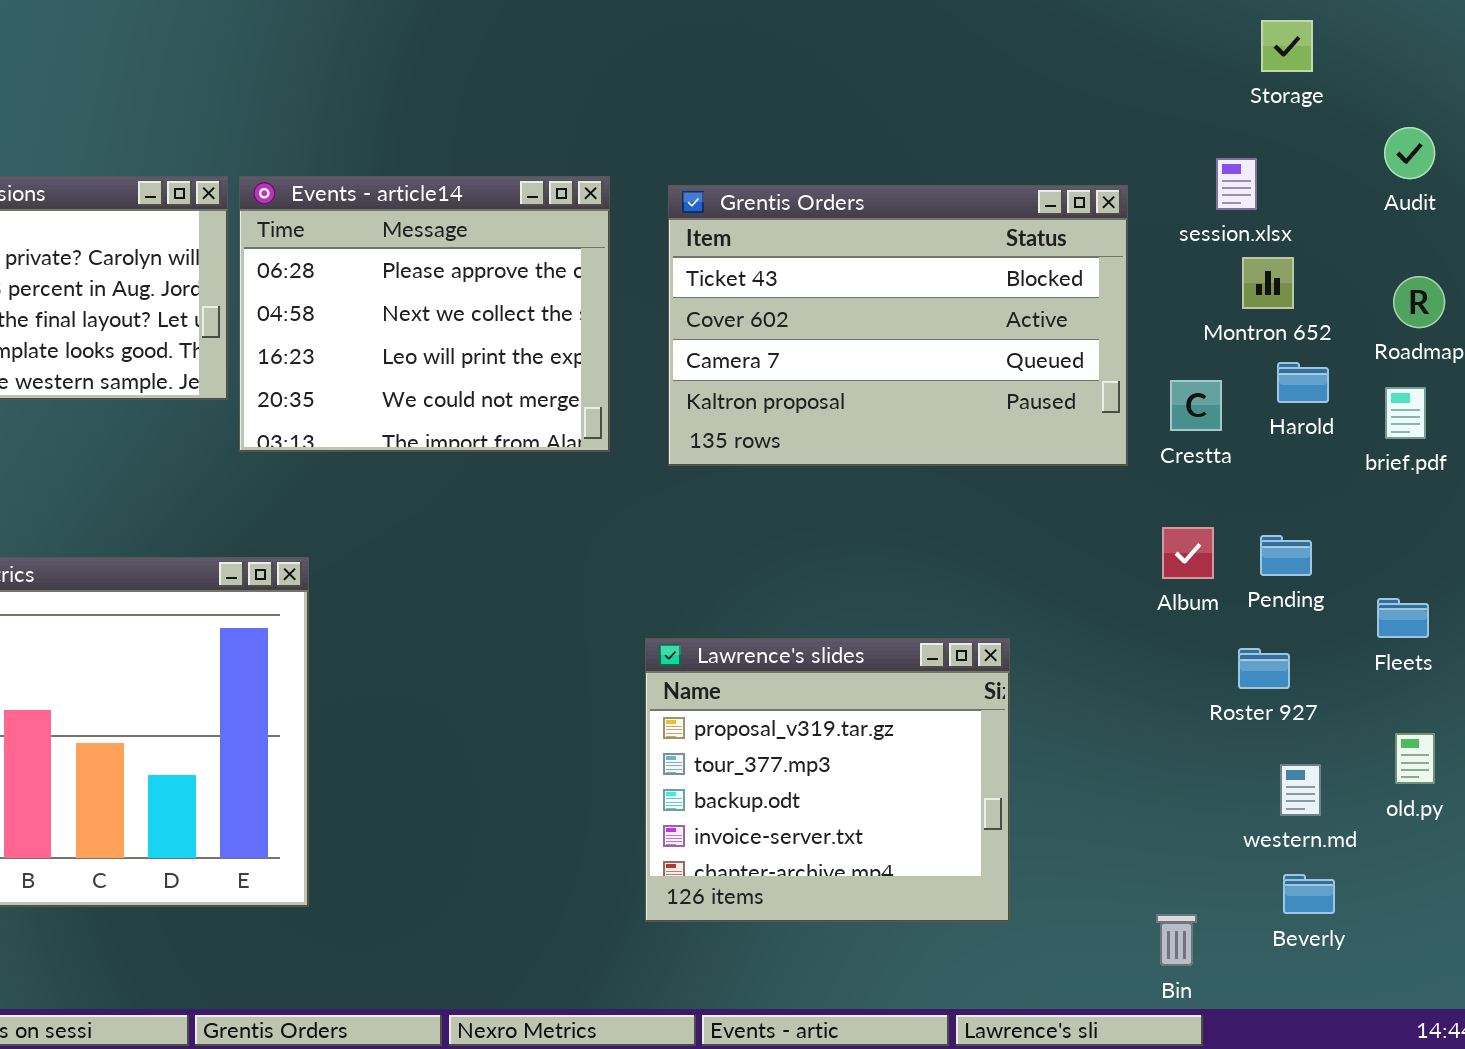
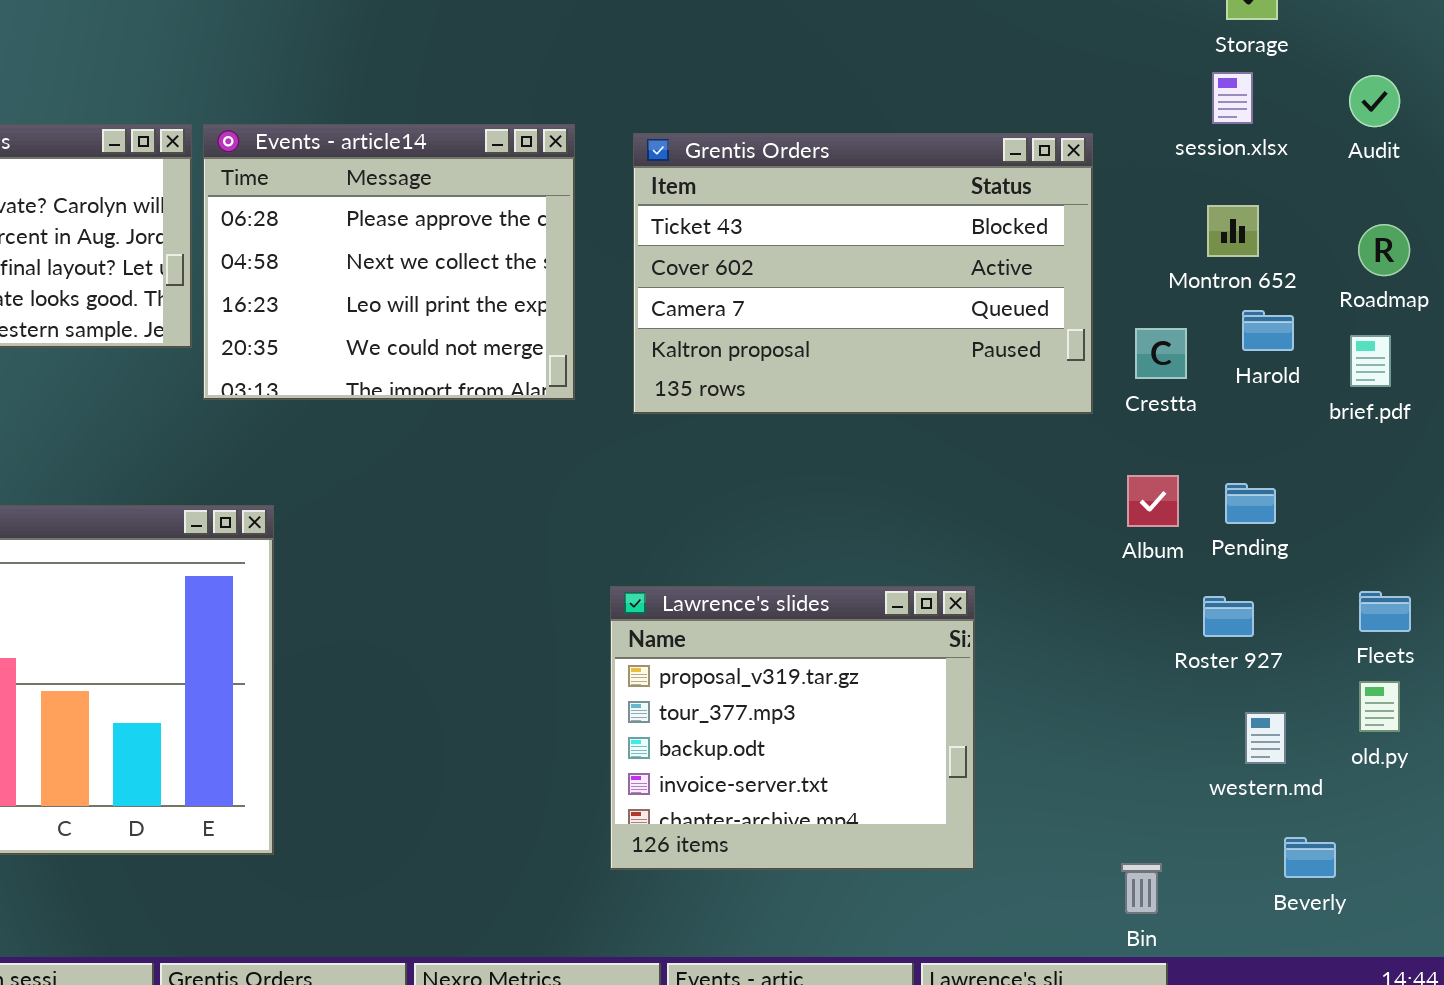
session.xlsx: [1216,158,1257,210] -> [1212,72,1253,124], moved
Fleets: [1377,598,1429,638] -> [1359,591,1411,632], moved
Beverly: [1283,874,1335,914] -> [1284,837,1336,878], moved

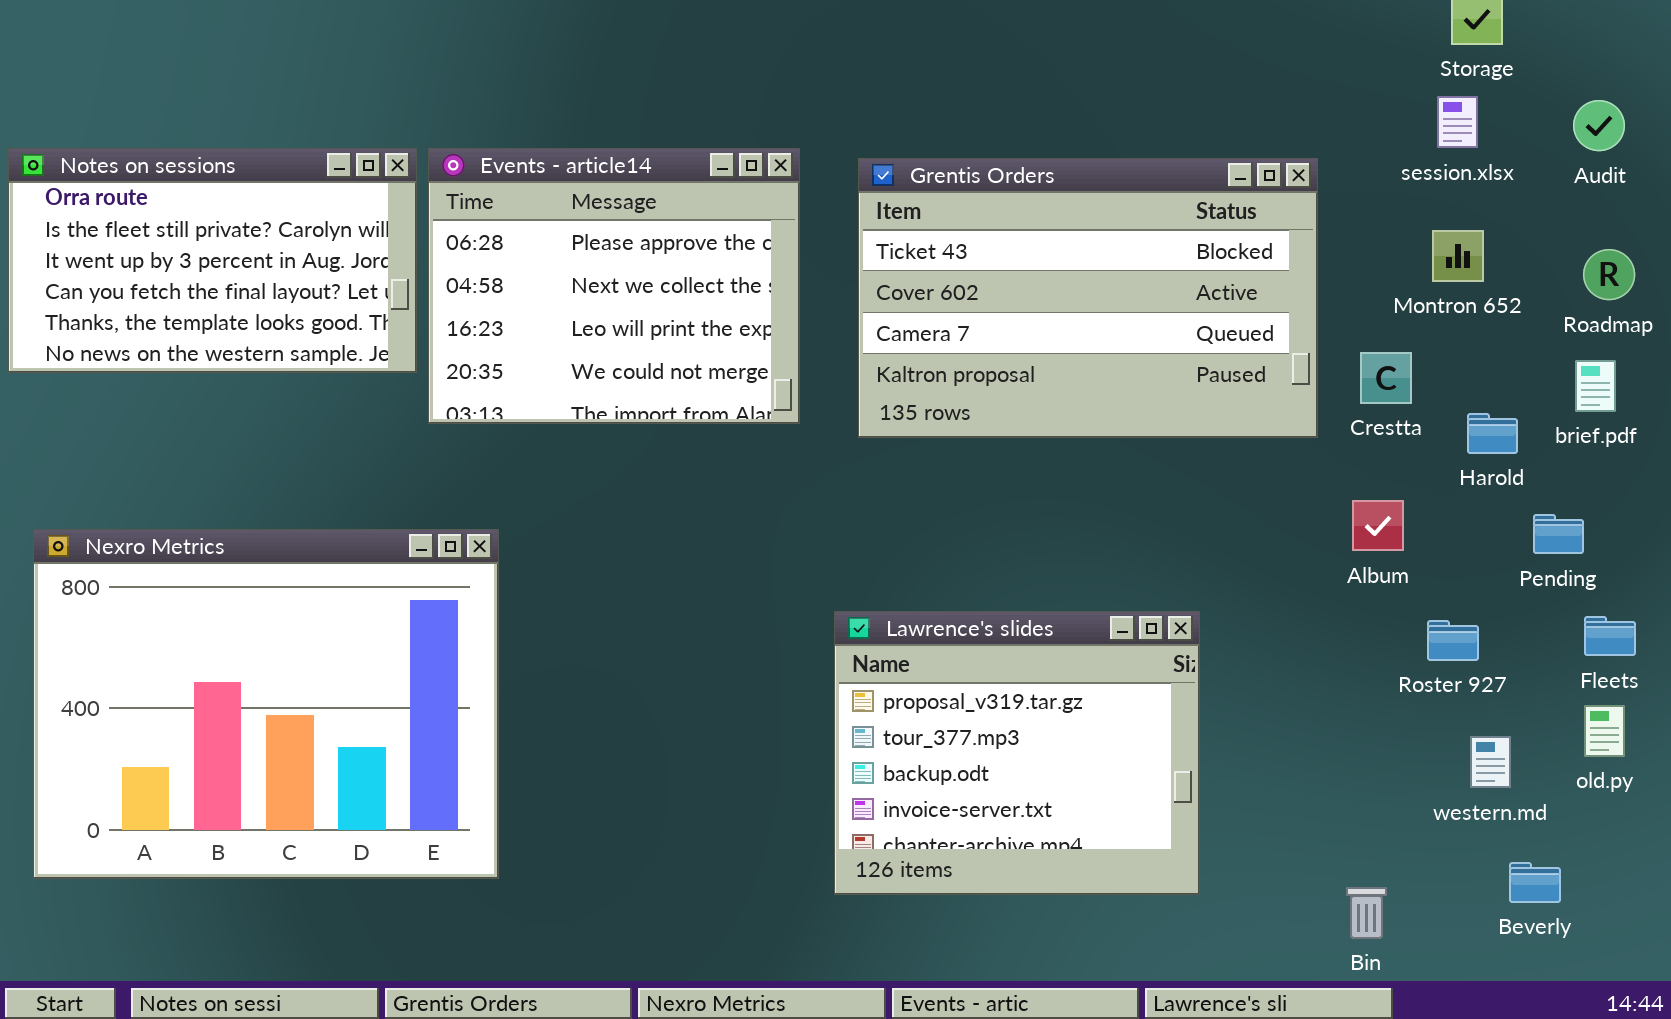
Harold: [1242,310,1294,351] -> [1467,413,1518,454], moved
Pending: [1225,483,1276,524] -> [1533,514,1584,554], moved

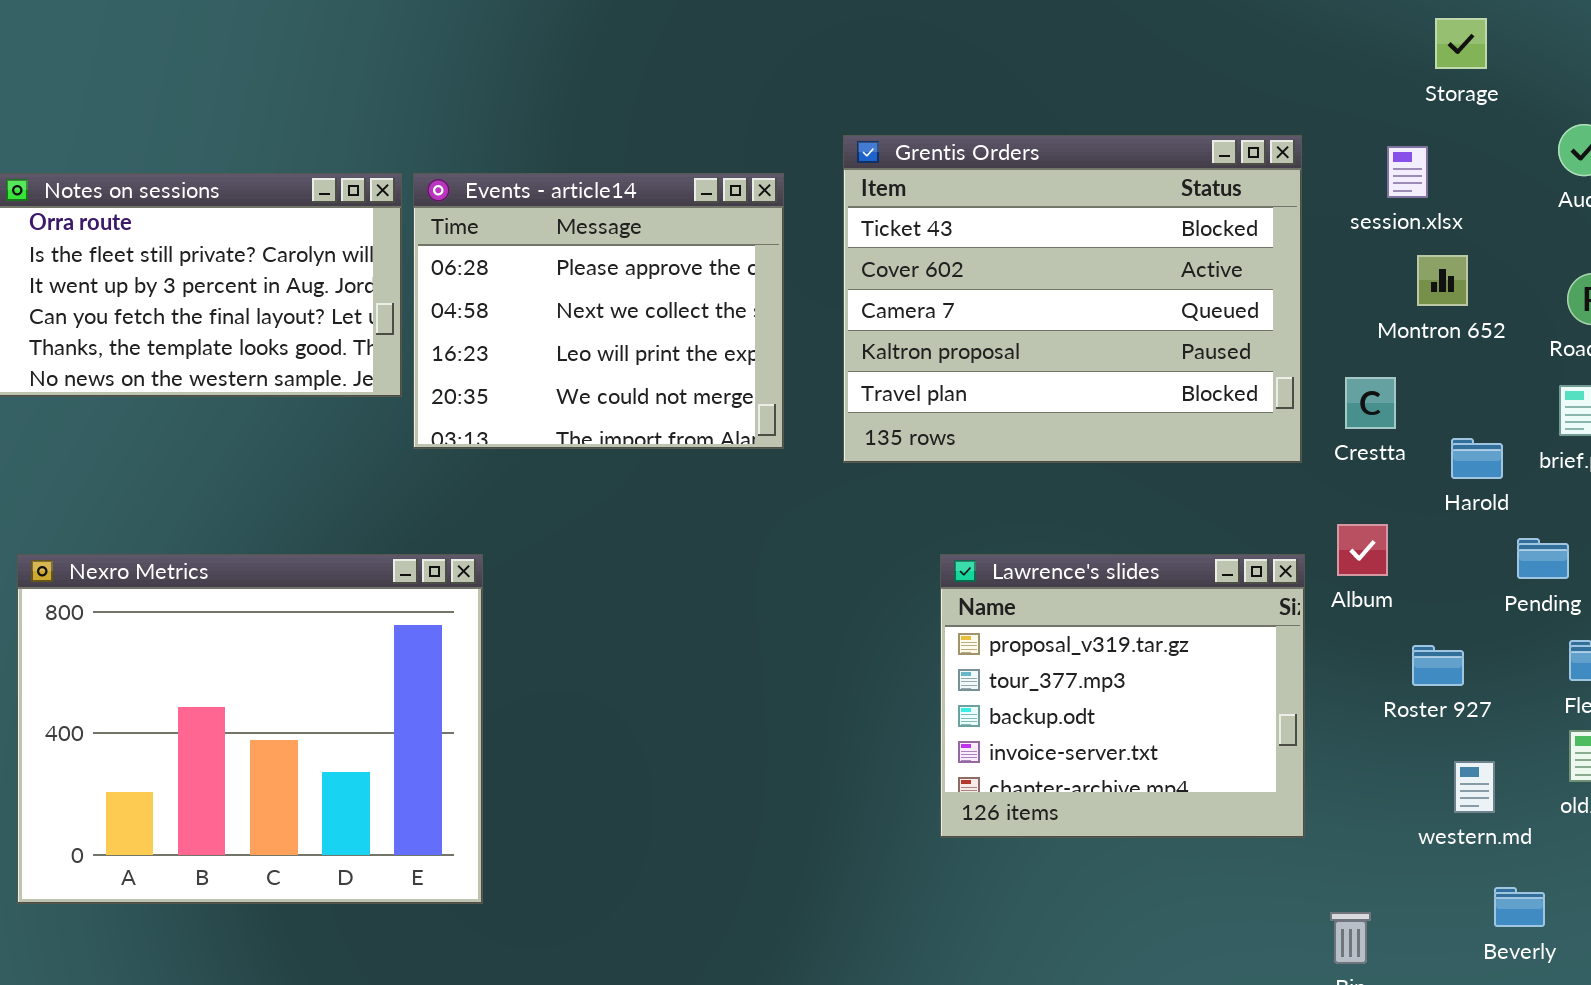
session.xlsx: [1437,96,1478,148] -> [1387,146,1428,198], moved
Grentis Orders: [858,158,1318,438] -> [843,135,1302,463], resized
Lawrence's slides: [834,611,1200,895] -> [940,554,1305,838], moved

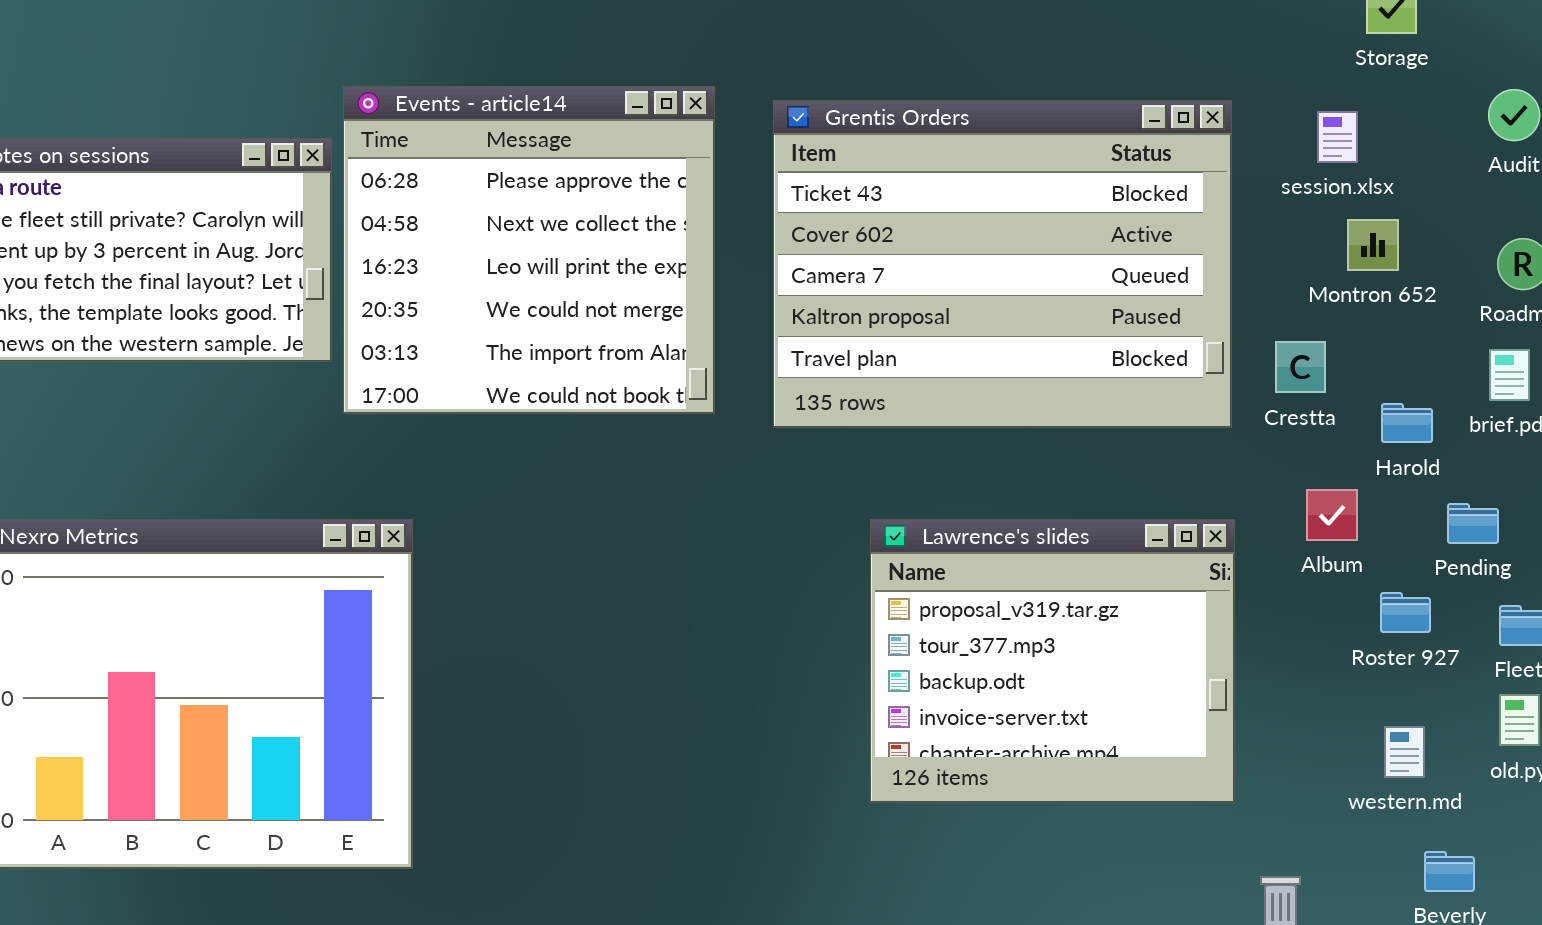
Events - article14: [413,173,784,449] -> [343,86,715,414], resized
Album: [1337,524,1388,576] -> [1306,489,1358,541], moved
Roster 927: [1412,645,1464,686] -> [1380,592,1431,633], moved

